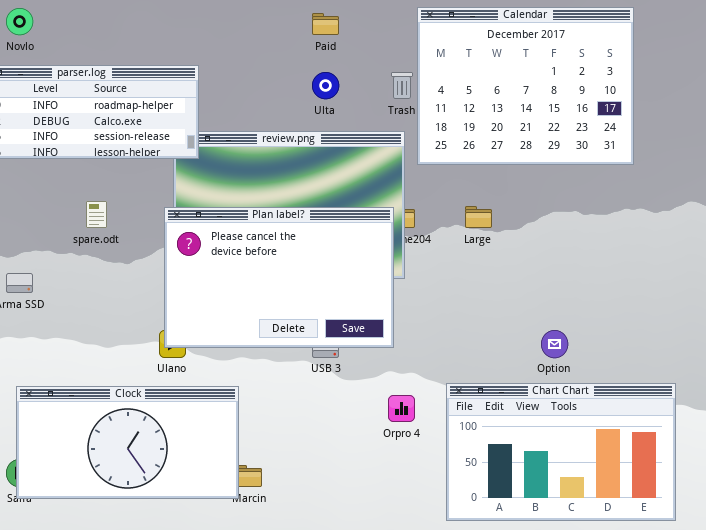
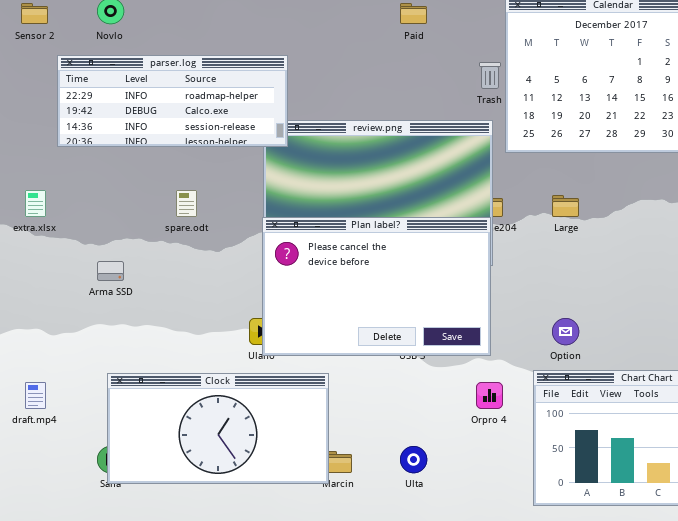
Ulta: [312,72,339,99] -> [400,446,427,473], moved
Plan label?: [164,207,394,348] -> [262,217,491,356], moved
Option: [541,330,568,358] -> [552,318,579,345], moved

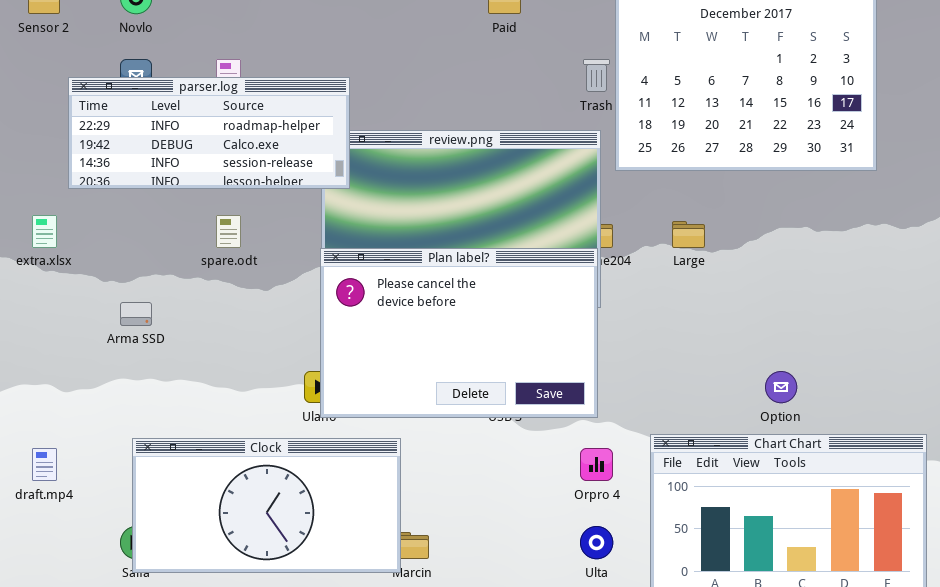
parser.log: [57,55,288,147] -> [68,77,350,189], moved
Option: [552,318,579,345] -> [765,371,797,403], moved
Ulta: [400,446,427,473] -> [580,526,613,559], moved

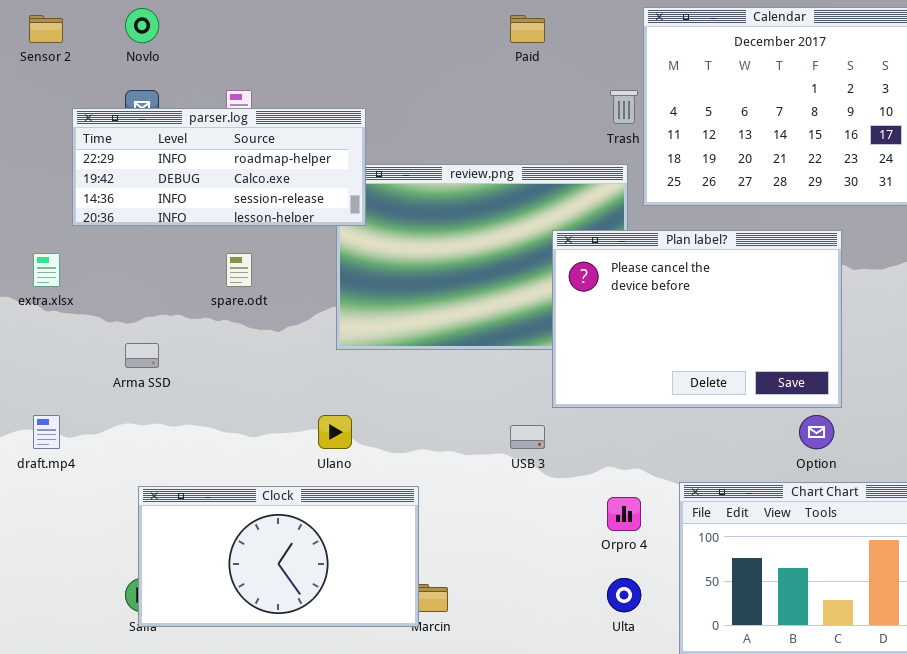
Plan label?: [320,248,598,418] -> [552,230,842,408], moved
draft.mp4: [32,448,57,481] -> [33,415,60,449], moved

